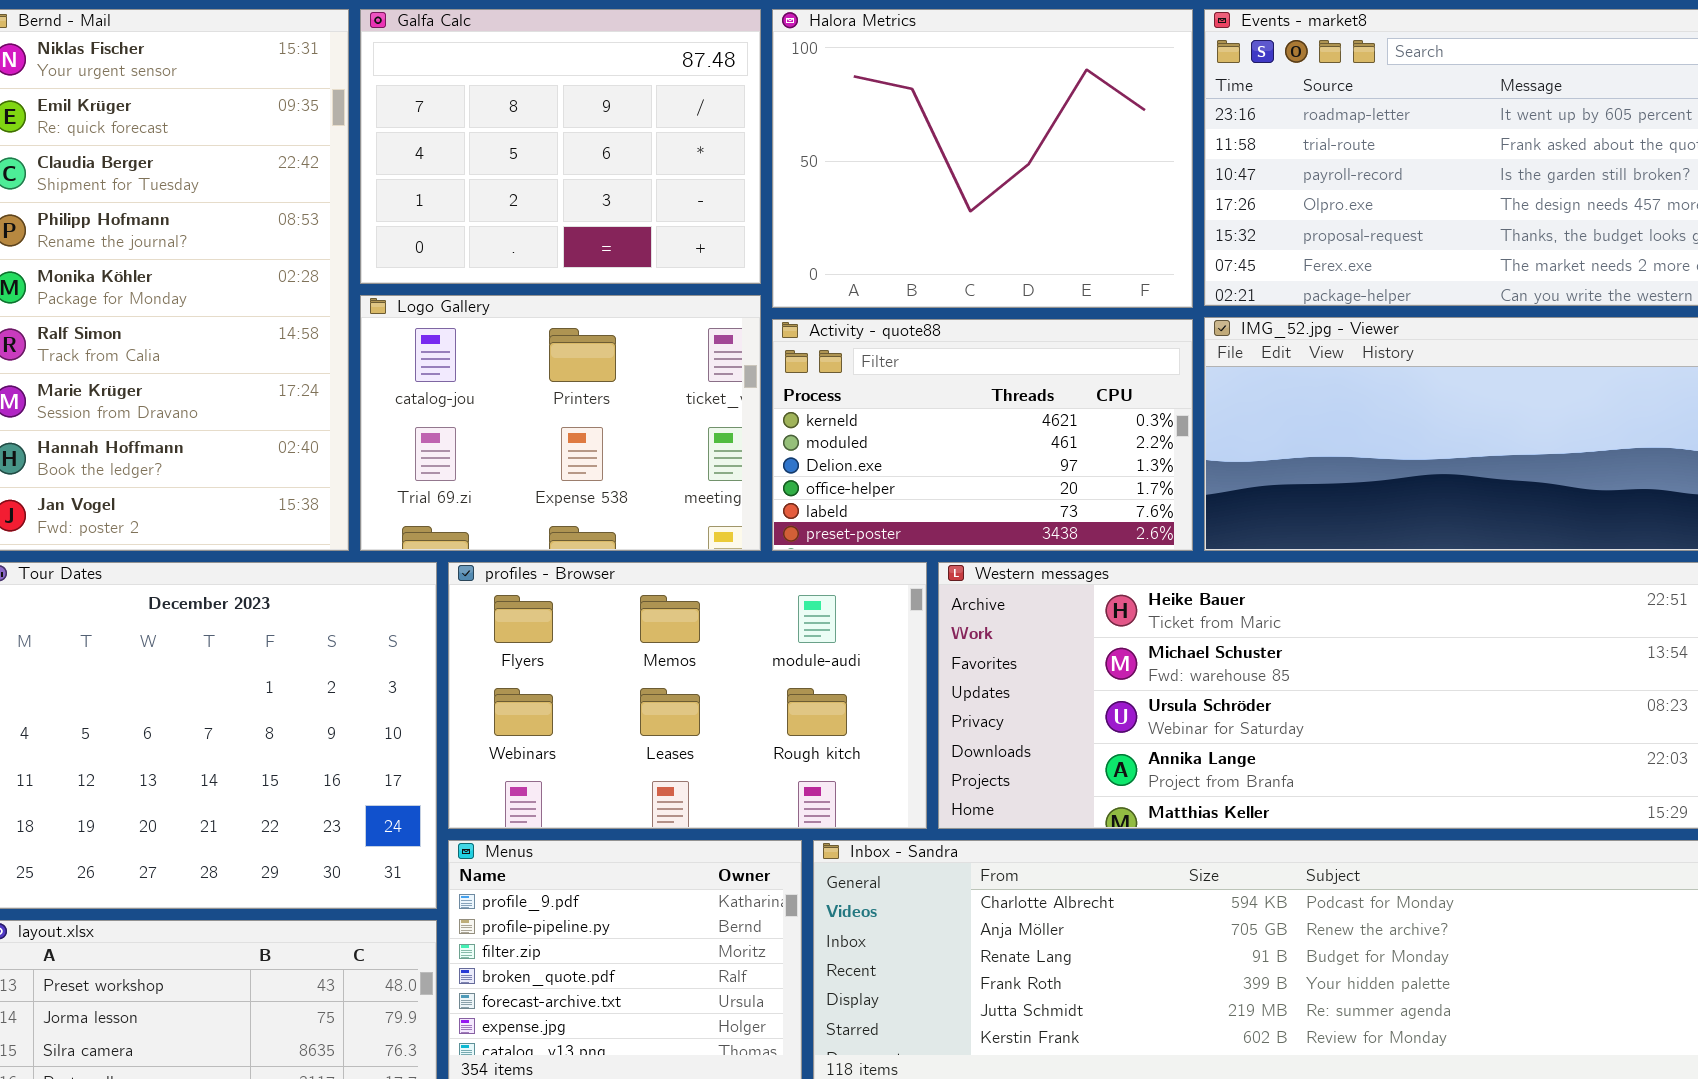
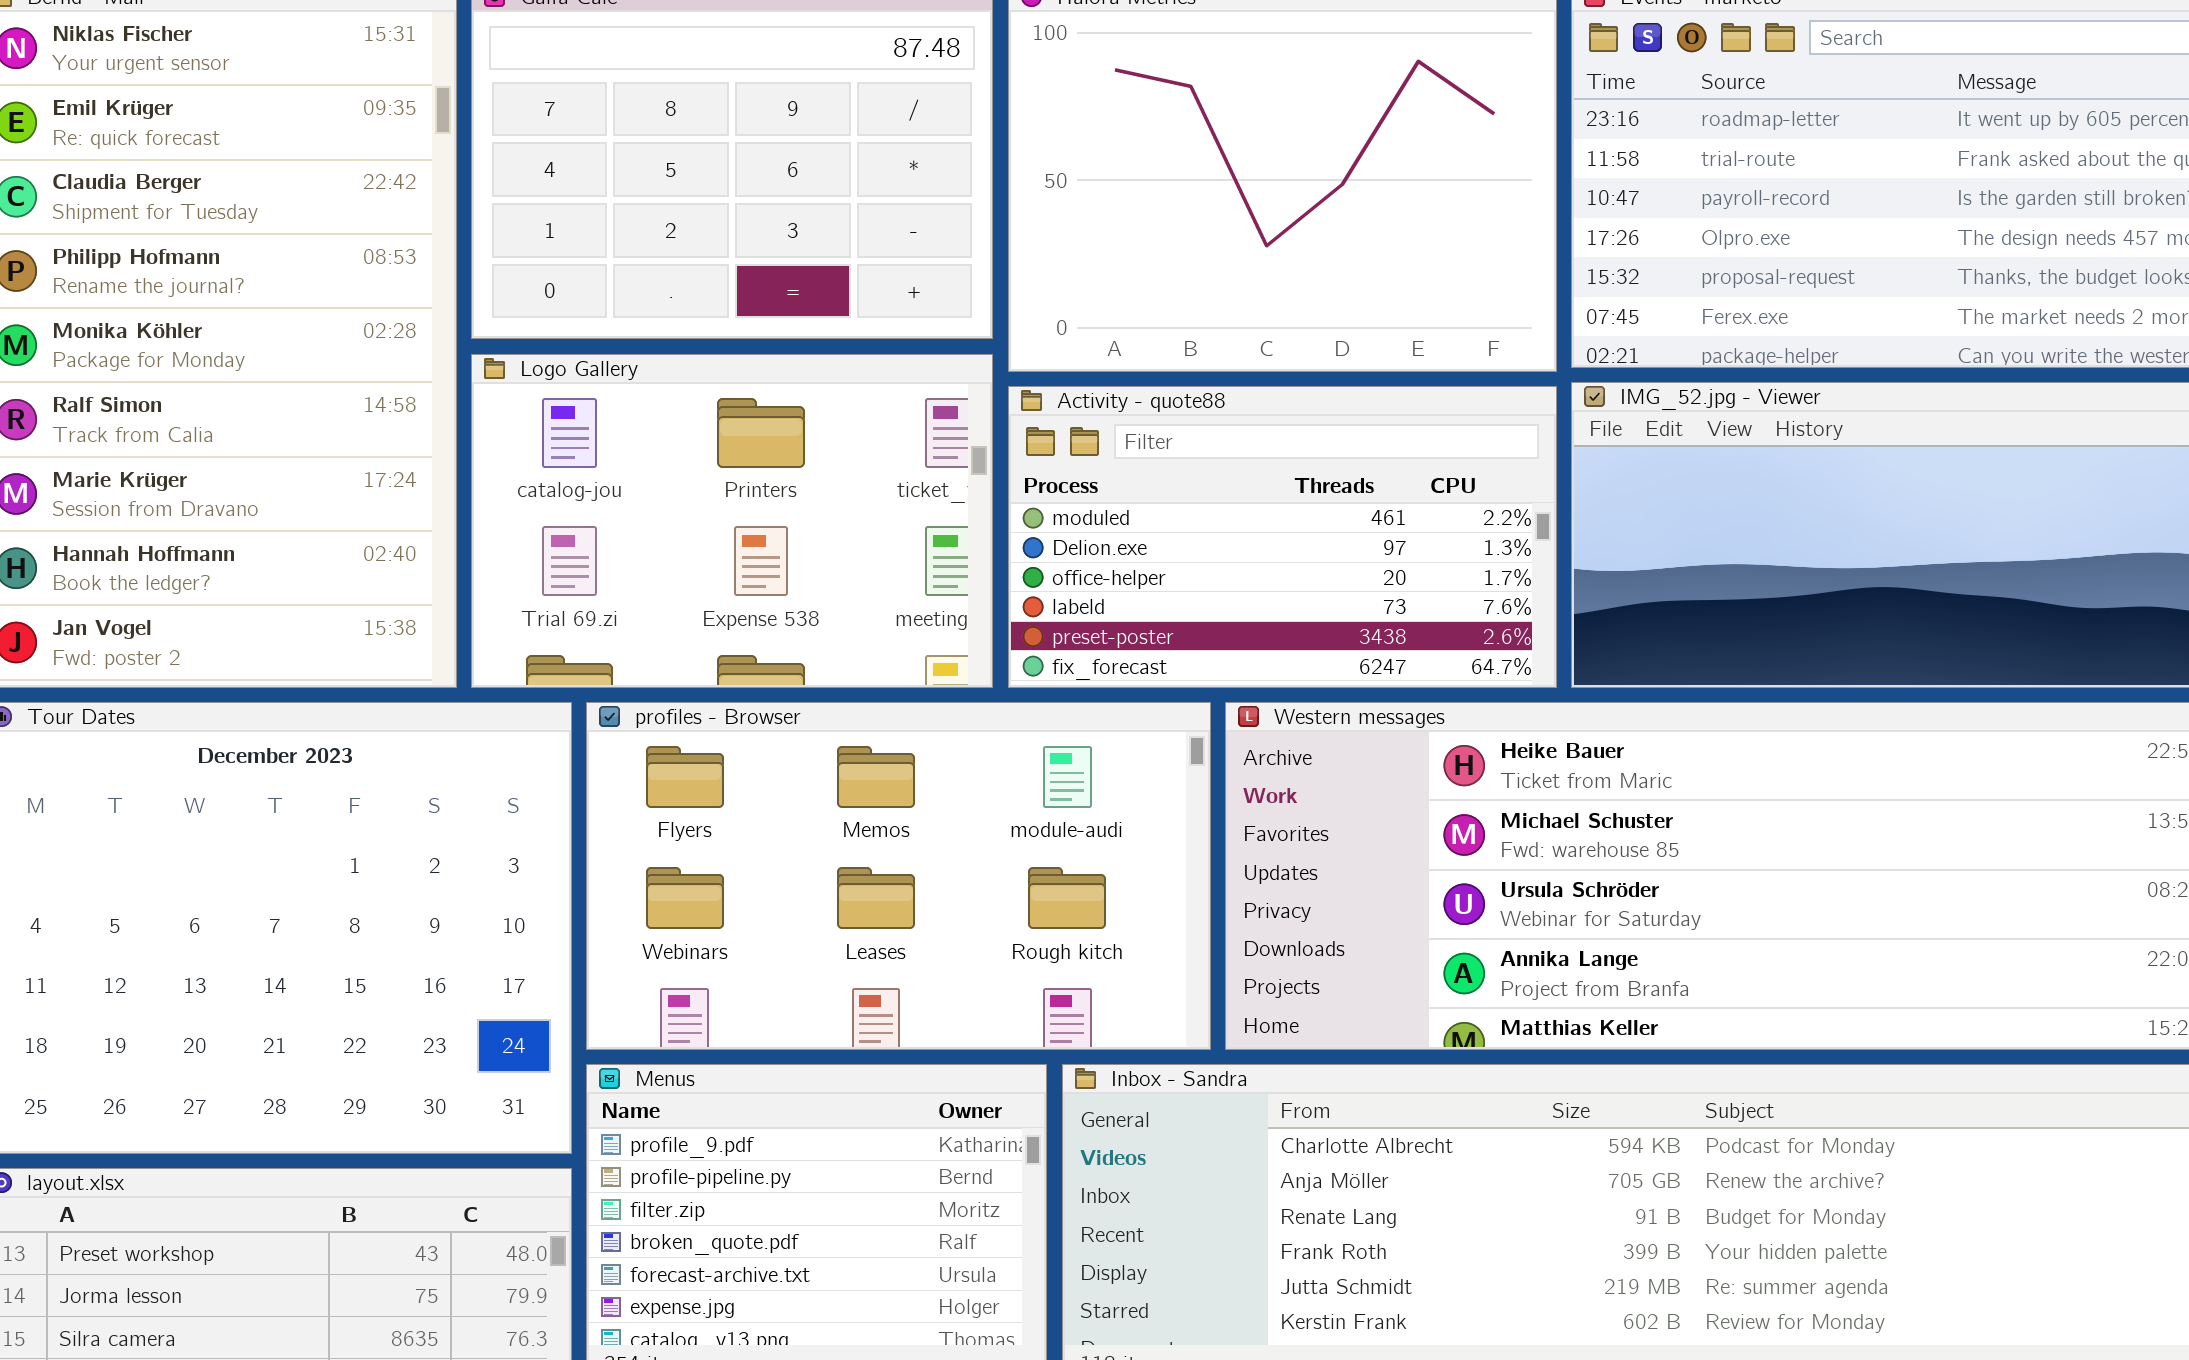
Activity - quote88: [772,319,1193,551] -> [1008,386,1557,688], scrolled down 1 row

